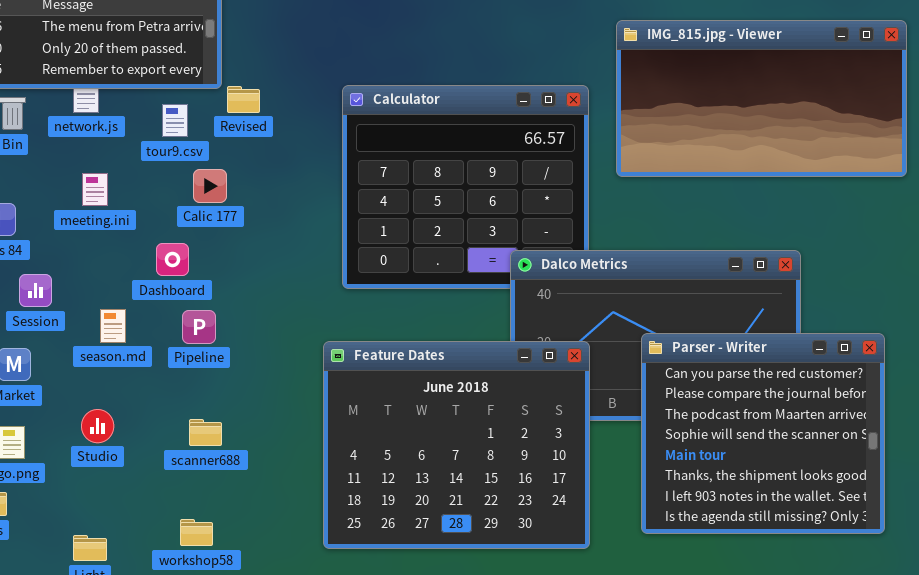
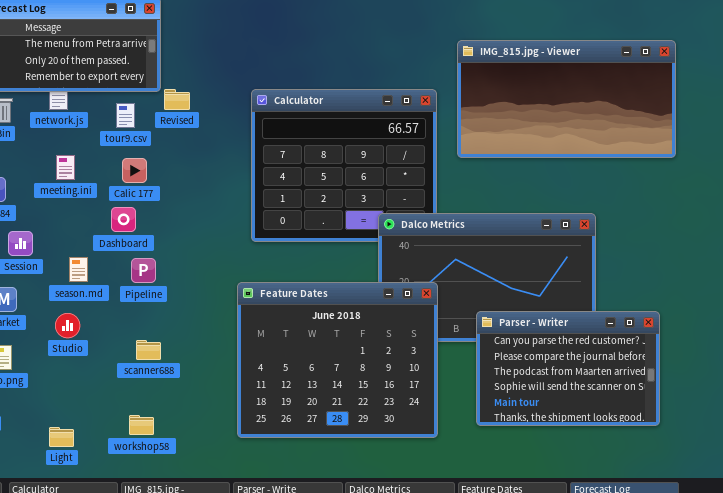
Calic 177: [193,169,227,203] -> [122,158,147,183], moved
Parser - Writer: [641,333,885,534] -> [476,311,660,426], resized
Studio: [81,409,114,443] -> [55,313,80,338], moved

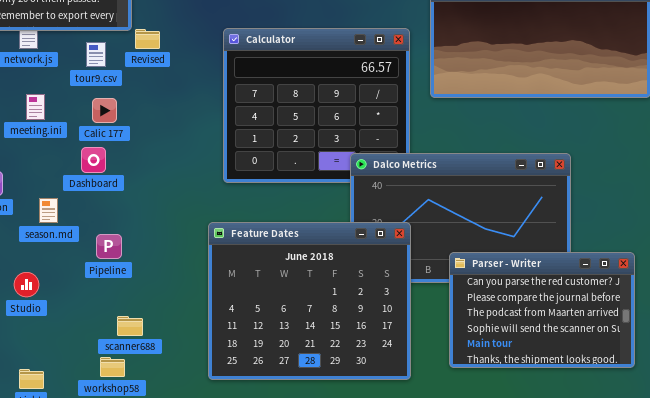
Pipeline: [131,258,156,283] -> [96,234,122,259], moved
Studio: [55,313,80,338] -> [14,272,39,297], moved
scanner688: [136,340,161,360] -> [117,316,143,336], moved

